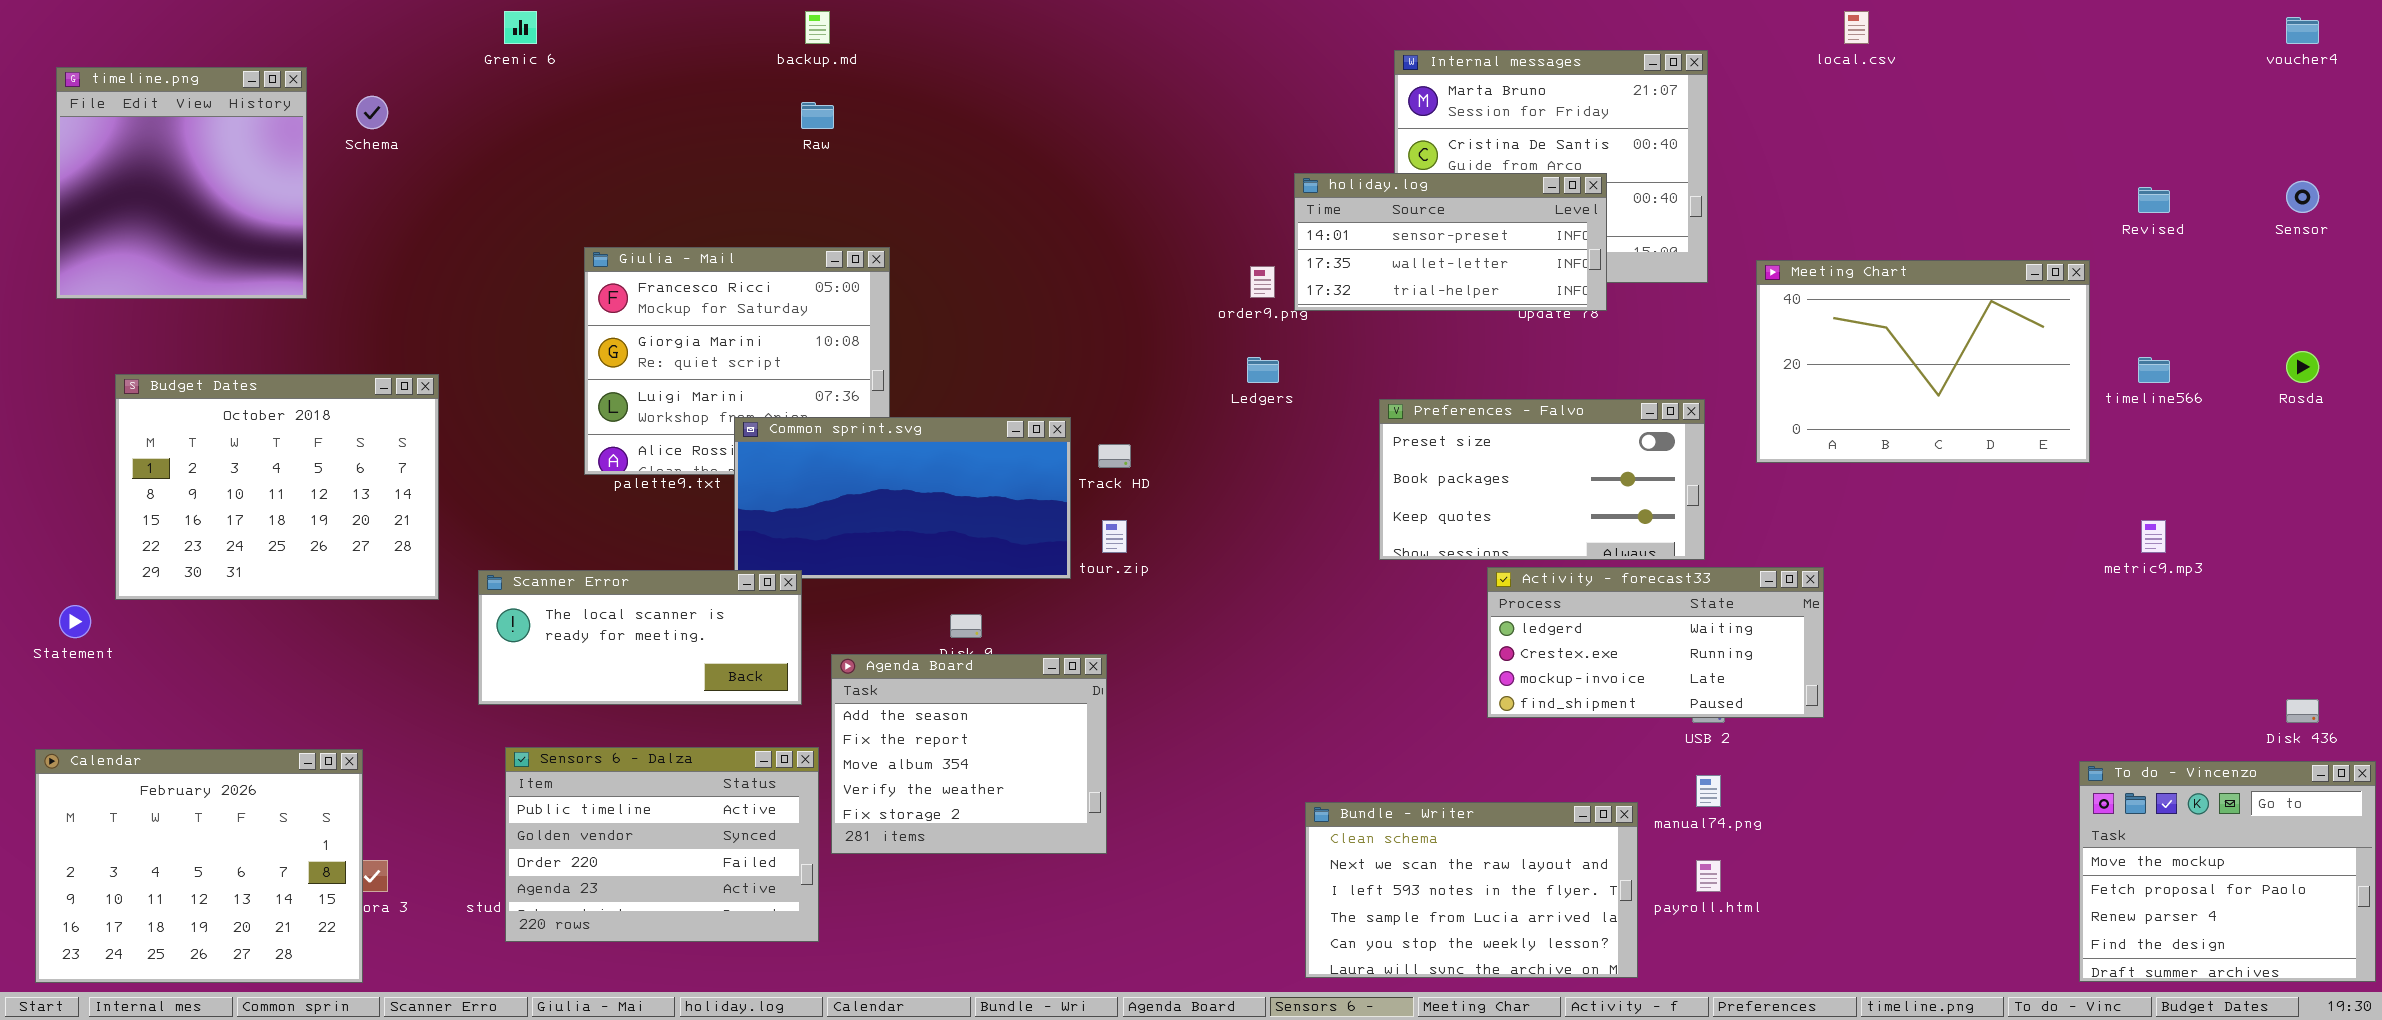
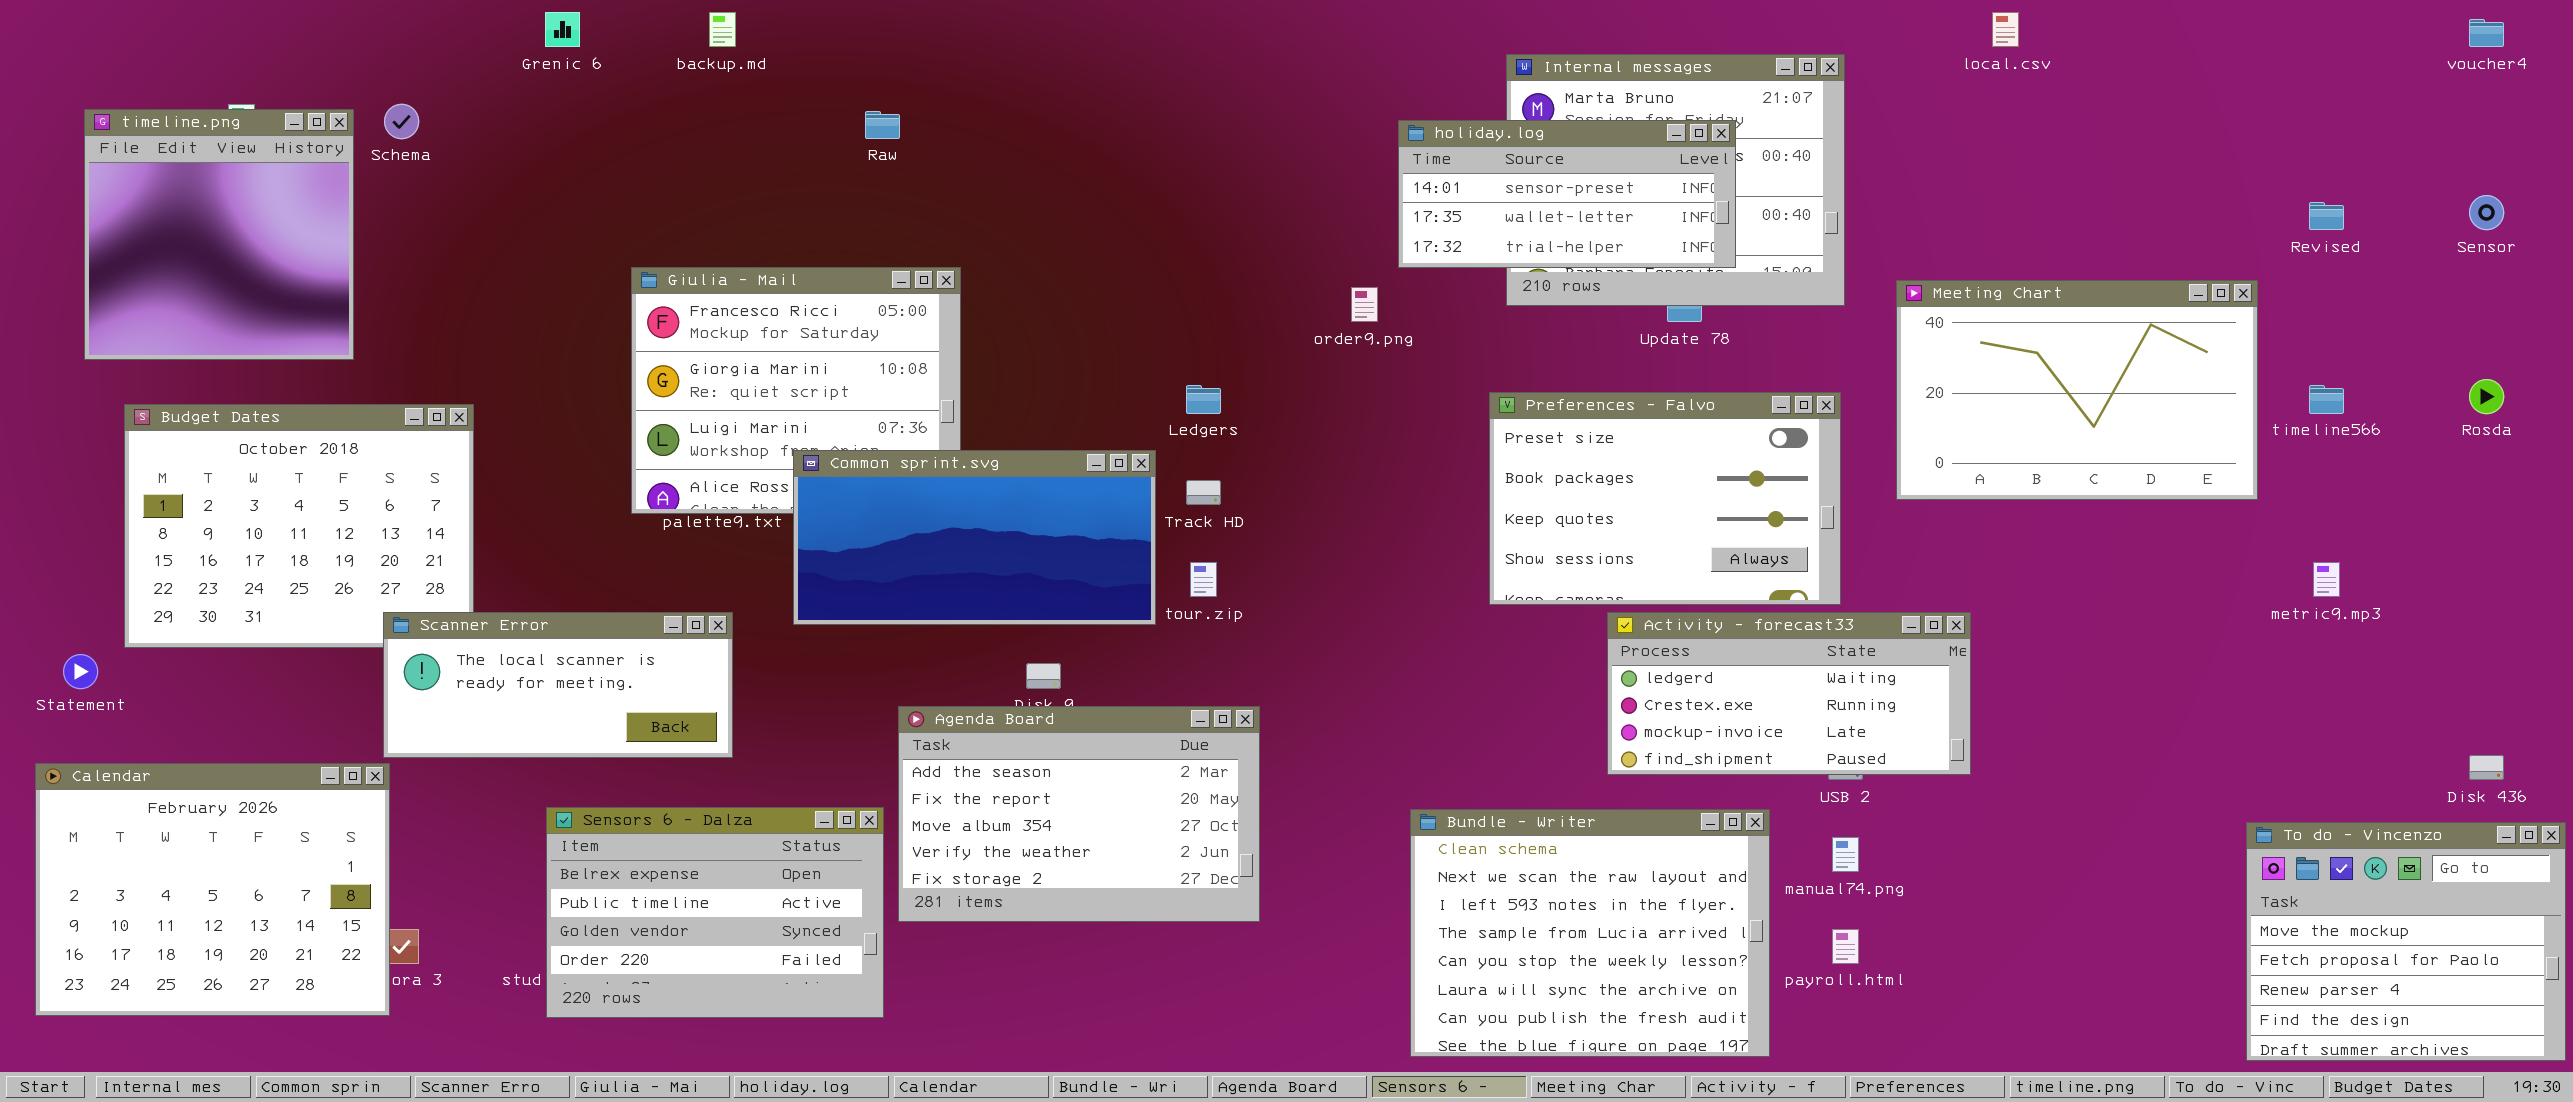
backup.md: [805,11,830,44] -> [709,12,736,47], moved
timeline.png: [56,67,307,299] -> [84,109,354,360], moved
holiday.log: [1294,173,1607,311] -> [1398,120,1736,268], moved
Ledgers: [1247,357,1279,383] -> [1186,385,1221,414], moved
Preferences - Falvo: [1379,399,1705,560] -> [1489,392,1841,605], resized
Scanner Error: [478,570,802,705] -> [383,612,733,758], moved
Agenda Board: [831,654,1107,854] -> [898,706,1260,922], resized
Sensors 6 - Dalza: [505,747,819,942] -> [546,807,884,1018], scrolled up 1 row
Calendar: [35,749,363,983] -> [35,763,390,1016], moved
Bundle - Writer: [1305,802,1638,978] -> [1410,809,1770,1057], resized

